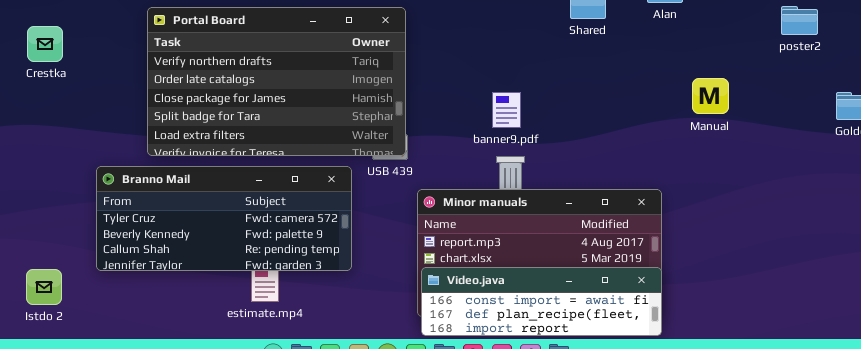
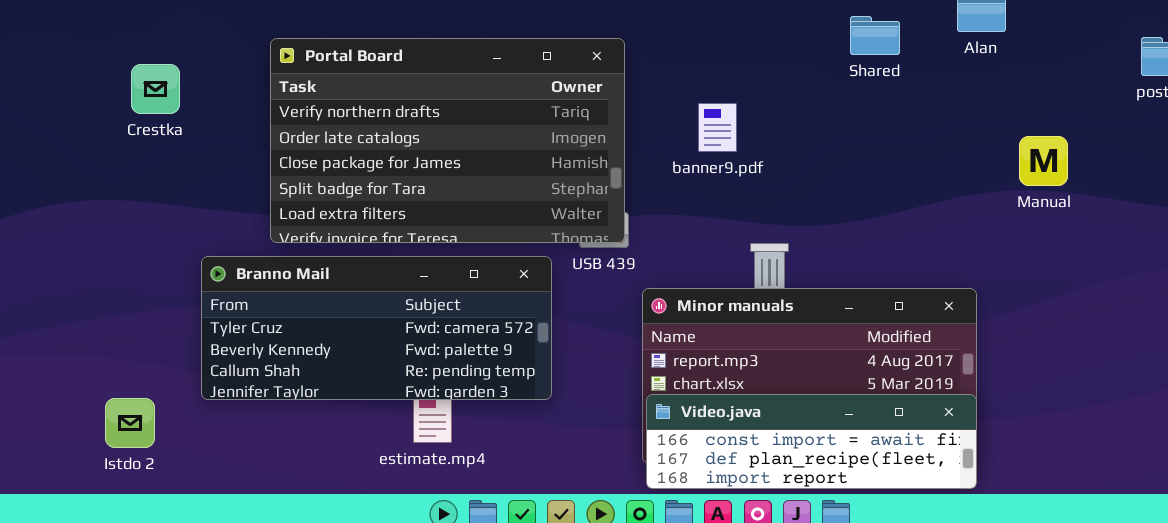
Crestka: [27,26,63,62] -> [131,64,180,114], moved
banner9.pdf: [492,92,521,128] -> [698,103,737,152], moved

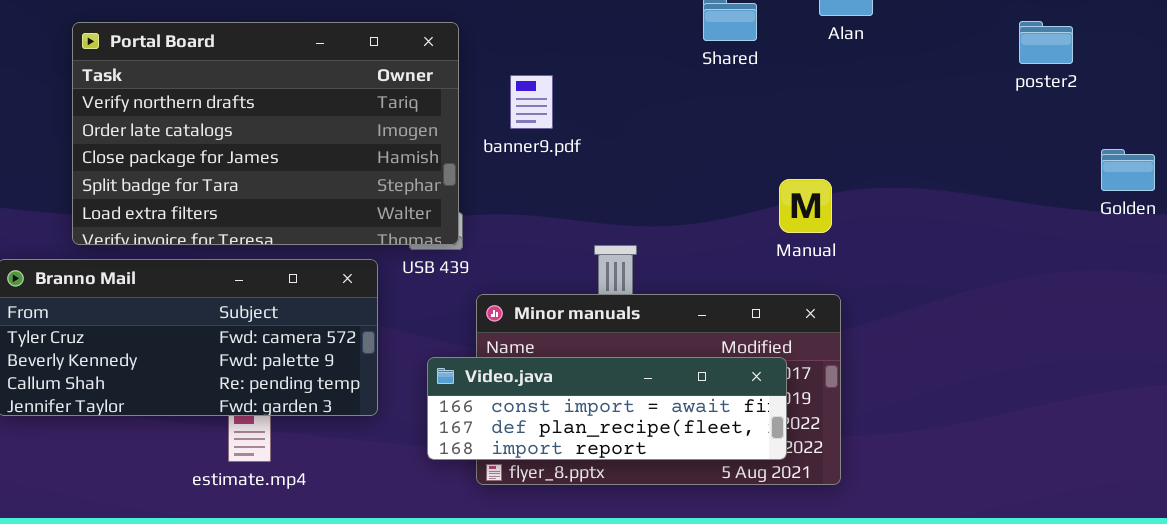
banner9.pdf: [698,103,737,152] -> [510,75,553,129], moved
Manual: [1019,136,1068,186] -> [779,179,832,233], moved
Video.java: [646,394,977,489] -> [427,357,787,460], moved

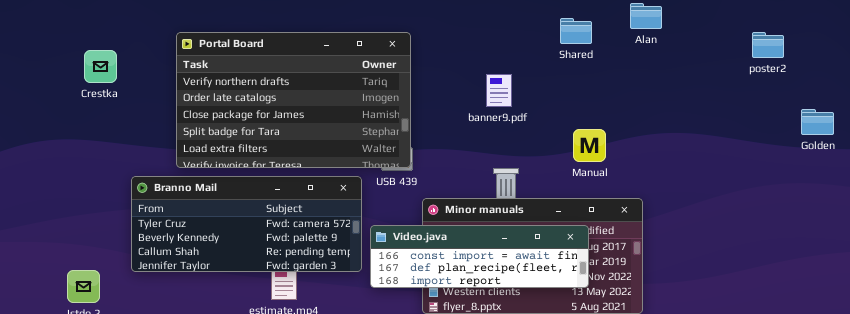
banner9.pdf: [510,75,553,129] -> [486,74,512,107], moved
Manual: [779,179,832,233] -> [573,129,606,162], moved
Video.java: [427,357,787,460] -> [370,225,589,288], moved

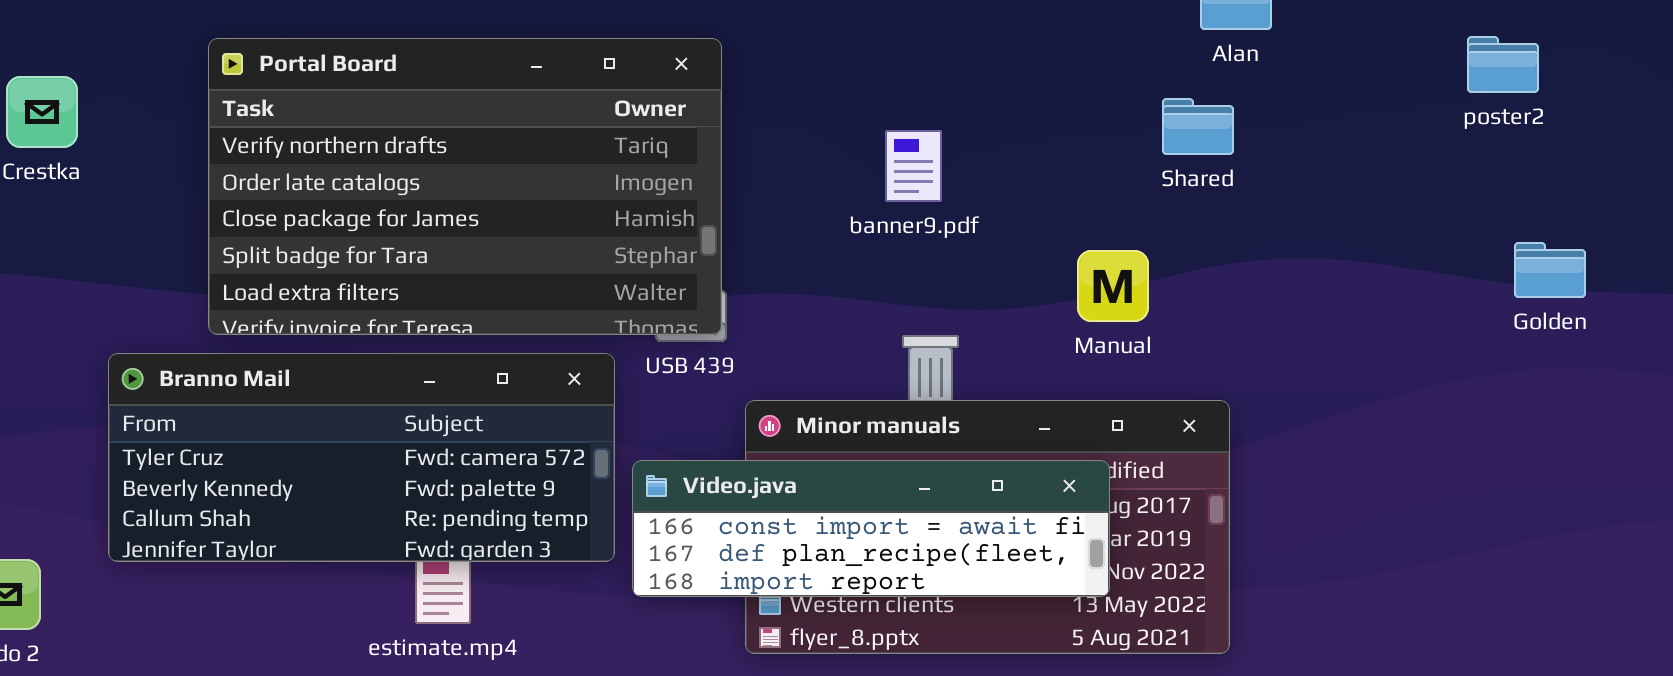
Shared: [560,18,592,44] -> [1162,98,1234,155], moved
Golden: [801,109,834,135] -> [1514,242,1586,298], moved

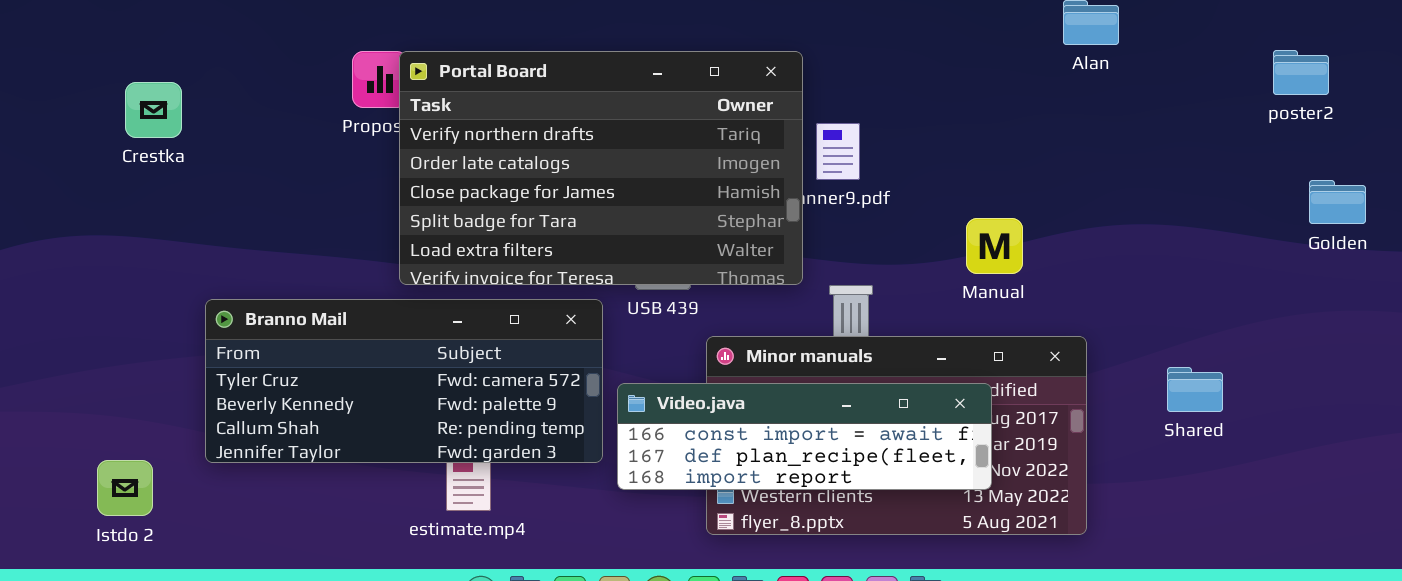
Portal Board: [208,38,722,335] -> [399,51,803,285], moved
Shared: [1162,98,1234,155] -> [1167,367,1223,412], moved
Golden: [1514,242,1586,298] -> [1309,180,1366,224], moved

